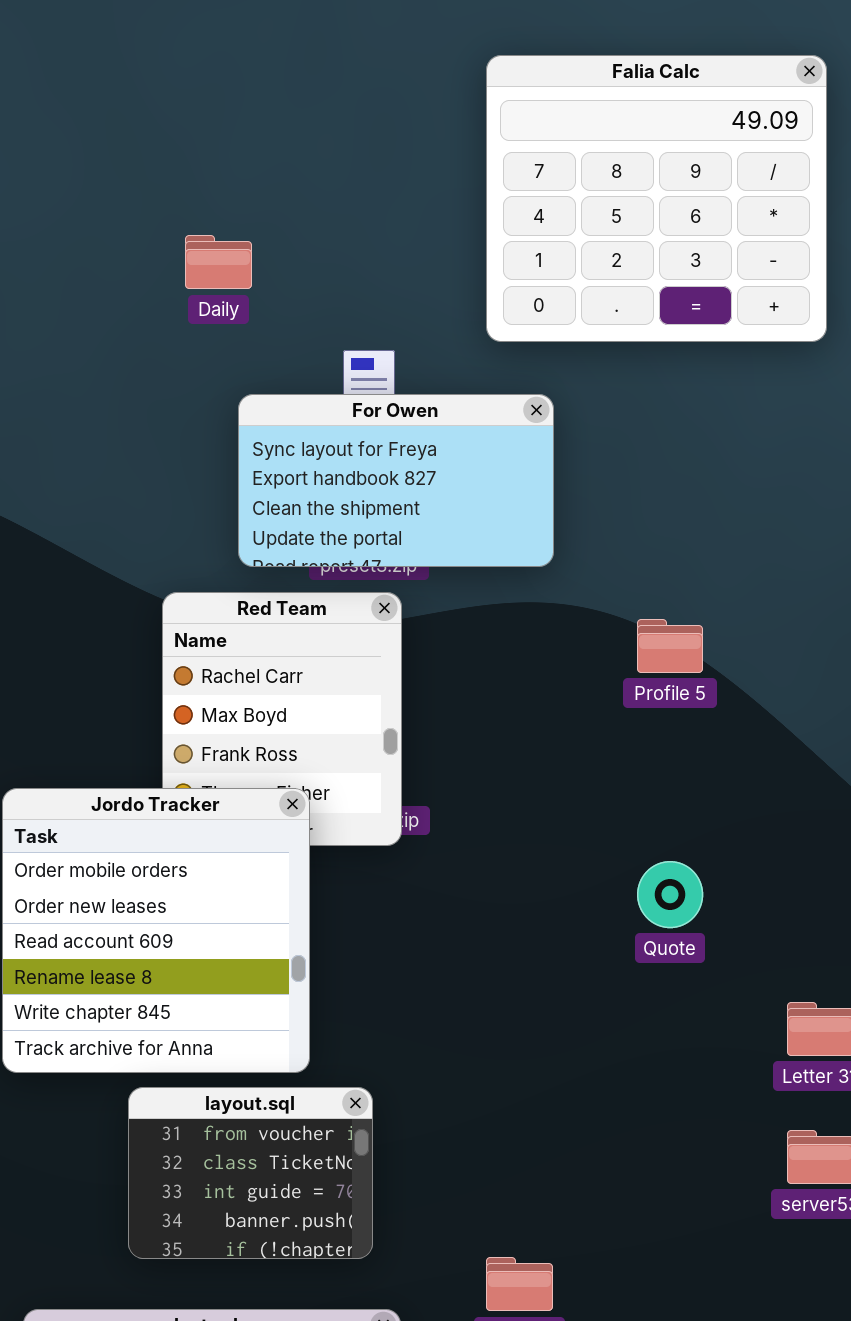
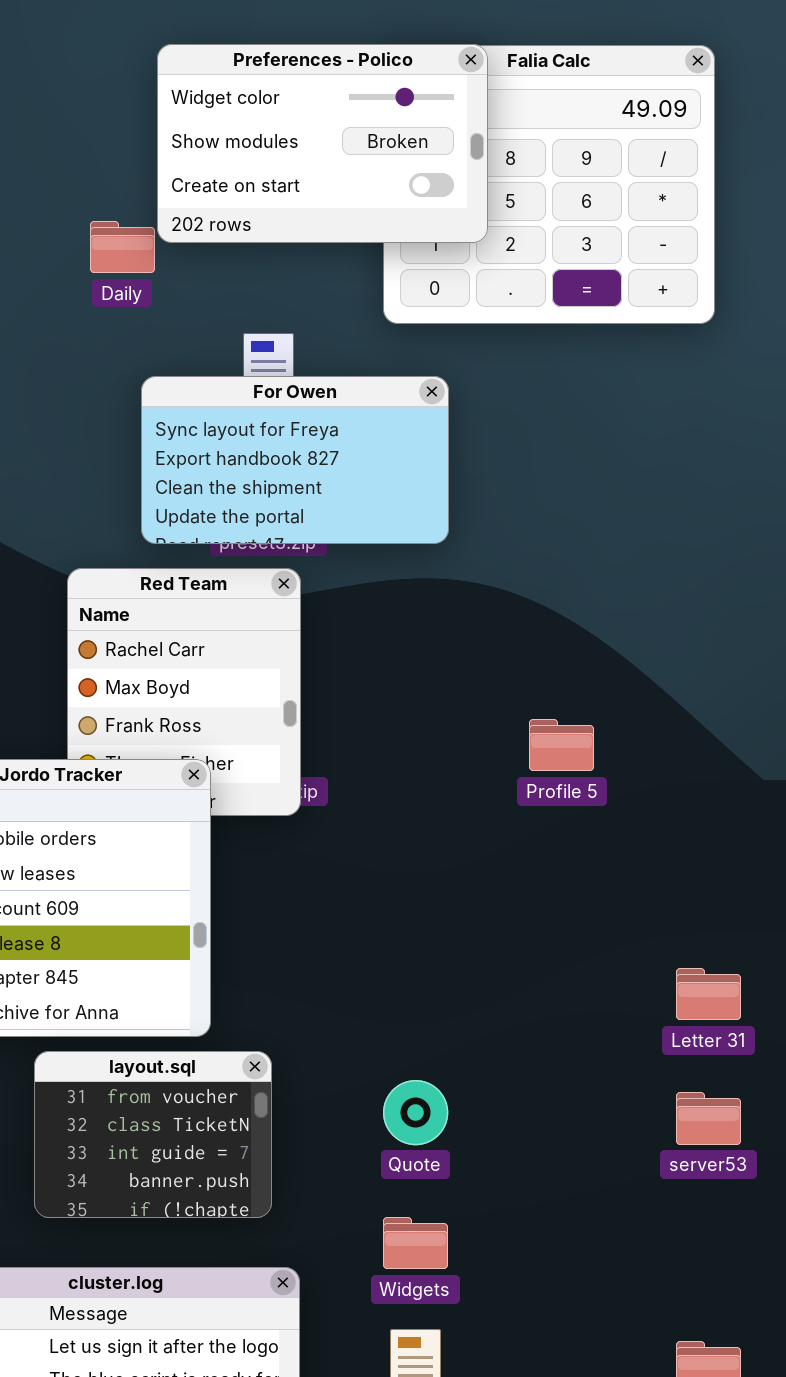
Preferences - Polico: none -> [157,44,488,243], opened
Profile 5: [637,619,703,673] -> [529,719,594,771], moved
Quote: [637,861,703,928] -> [383,1080,448,1145], moved

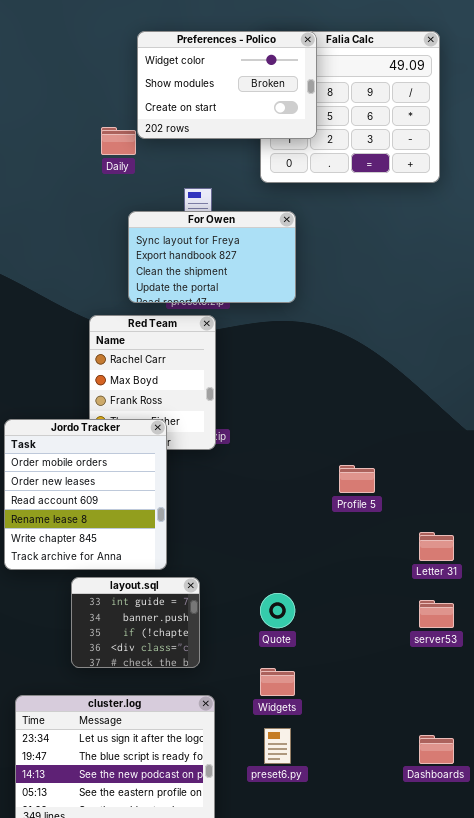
Profile 5: [529,719,594,771] -> [339,465,375,493], moved
layout.sql: [34,1051,272,1218] -> [71,577,200,668], scrolled down 2 rows

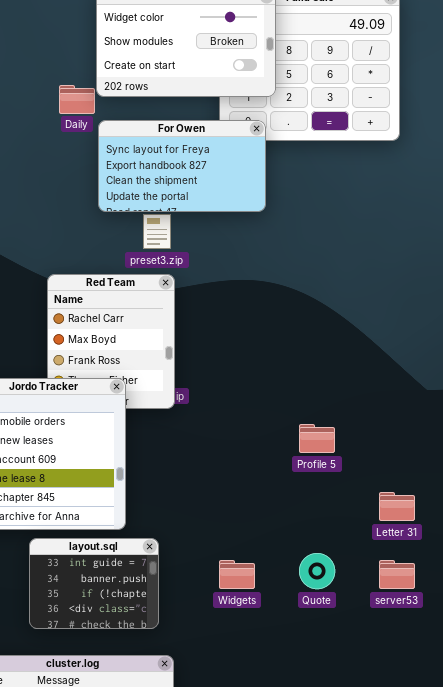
For Owen: [128,211,296,303] -> [98,120,266,212], moved
Quote: [260,593,295,628] -> [299,553,335,589], moved
Widgets: [260,668,295,696] -> [219,560,255,589], moved

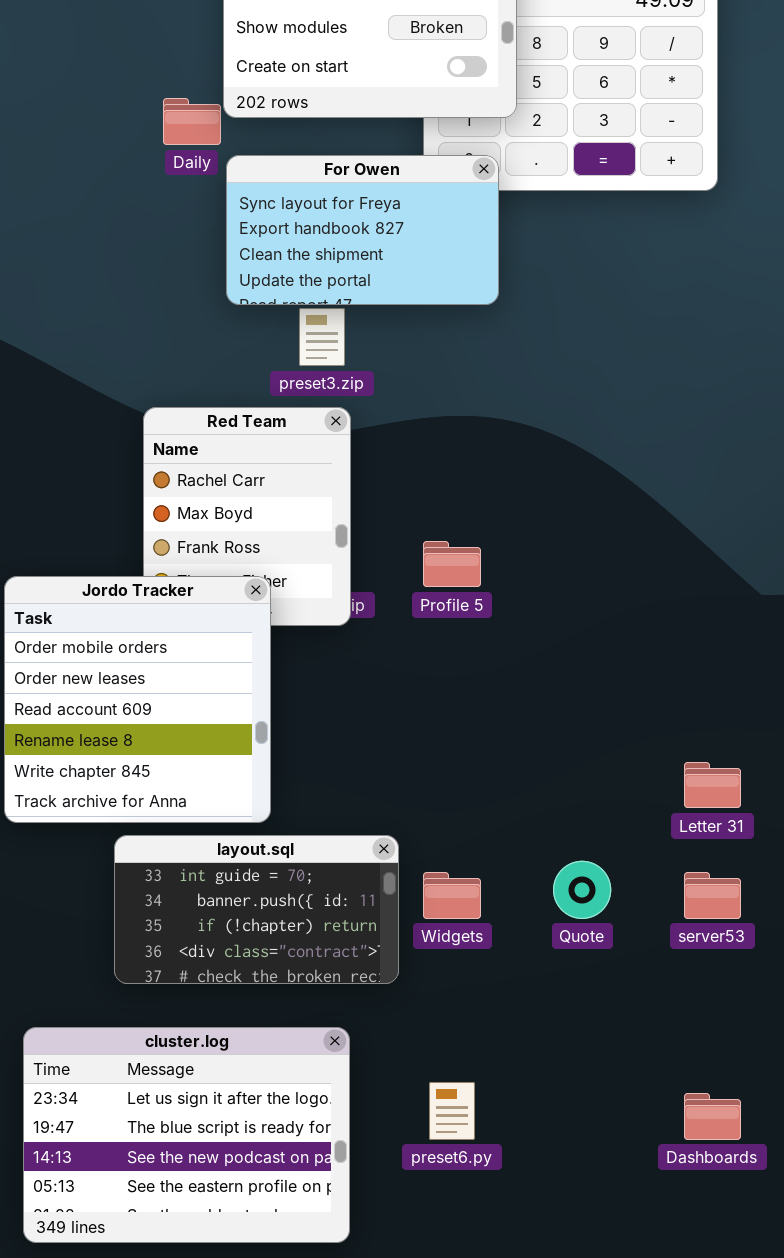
Profile 5: [299,424,335,453] -> [423,541,481,587], moved
layout.sql: [29,538,159,629] -> [114,835,399,984], resized

